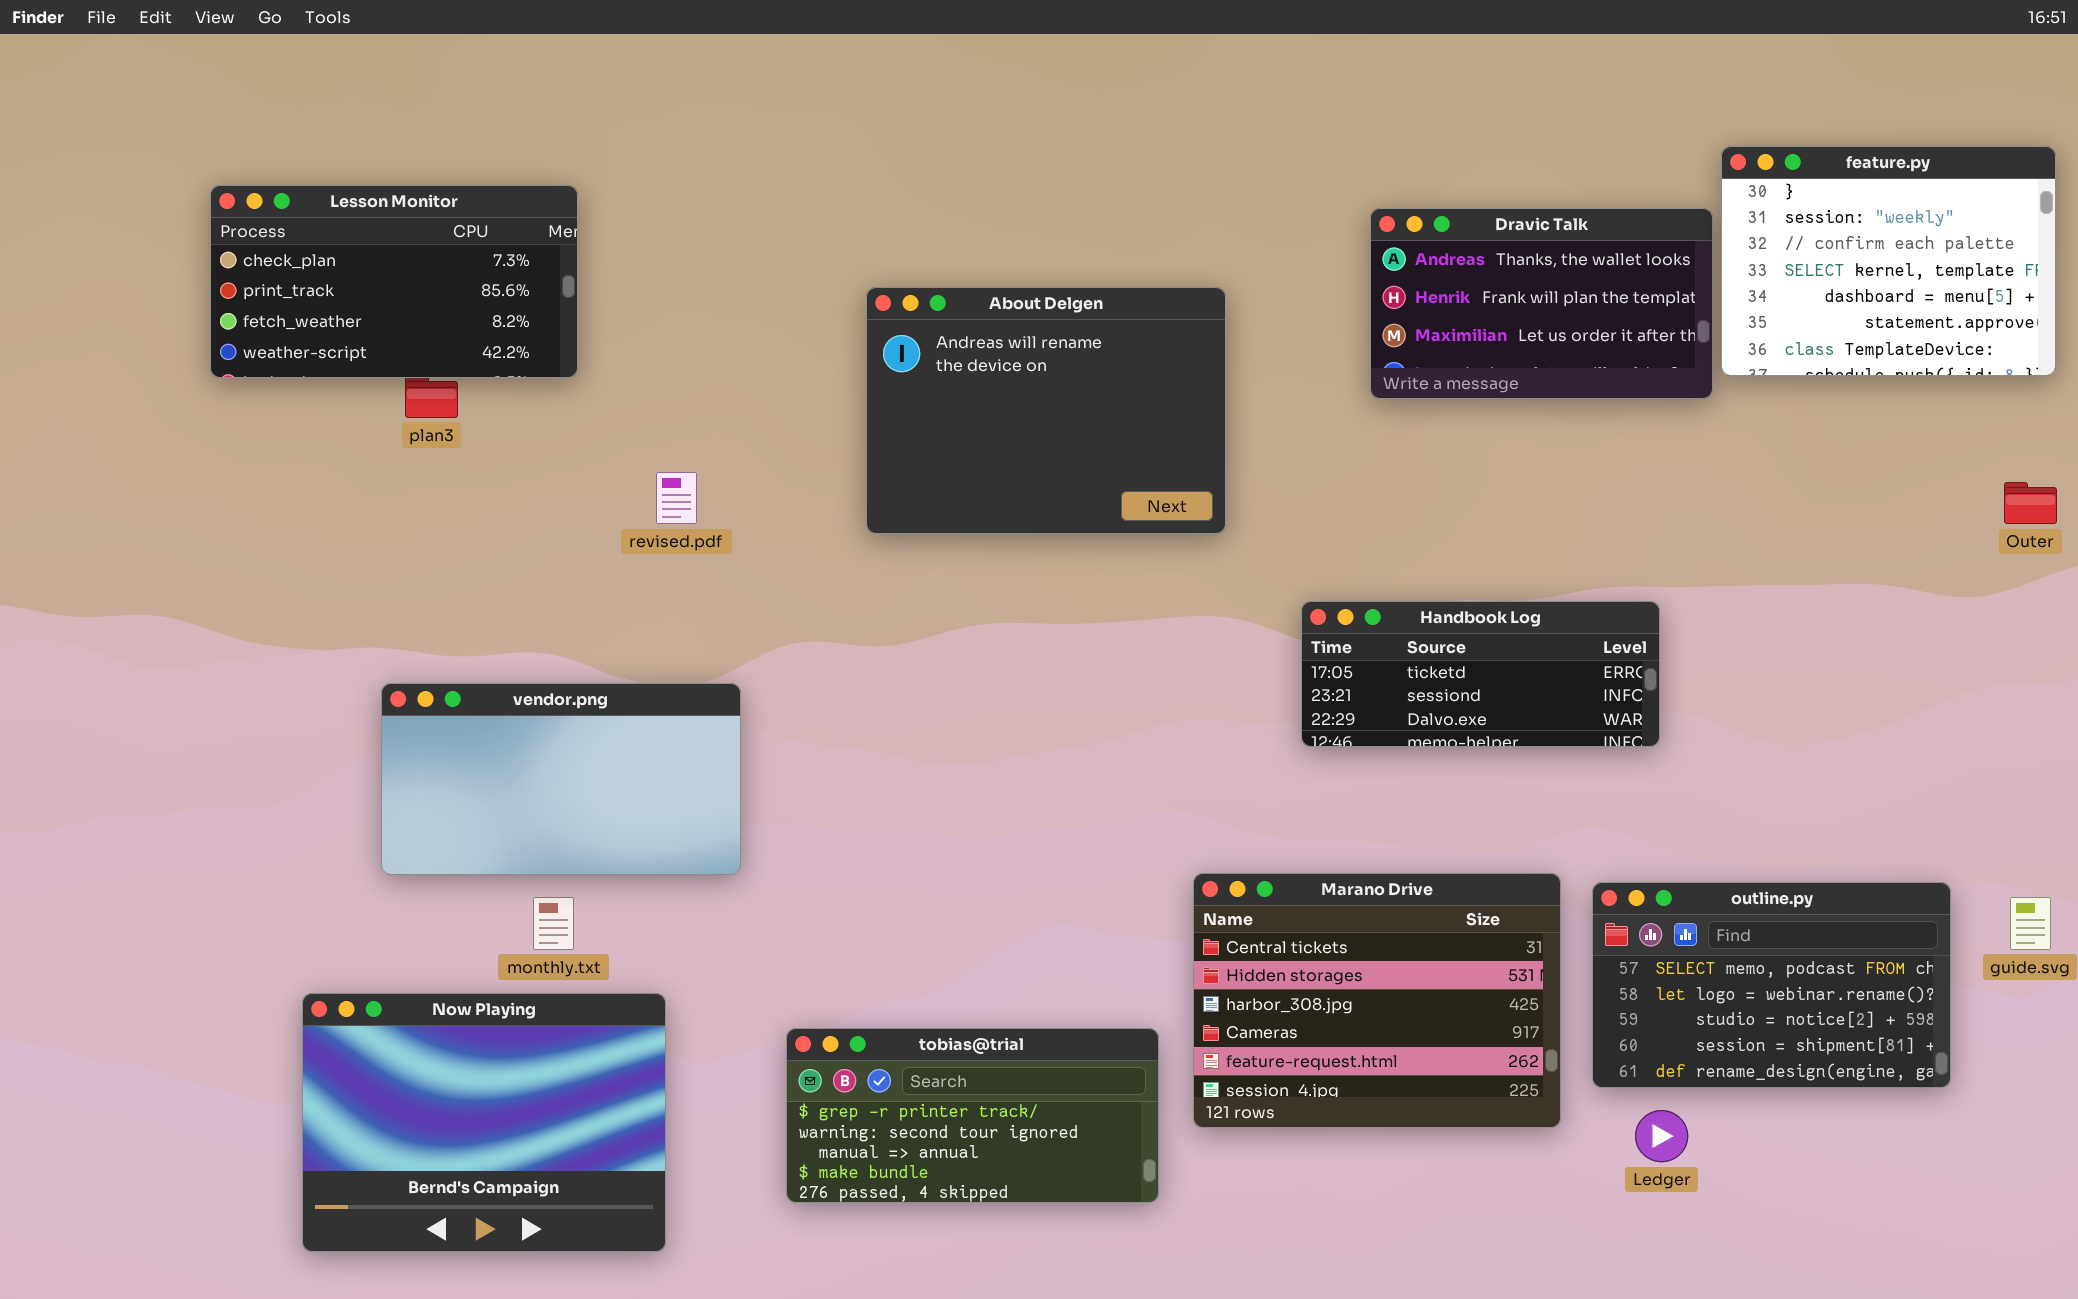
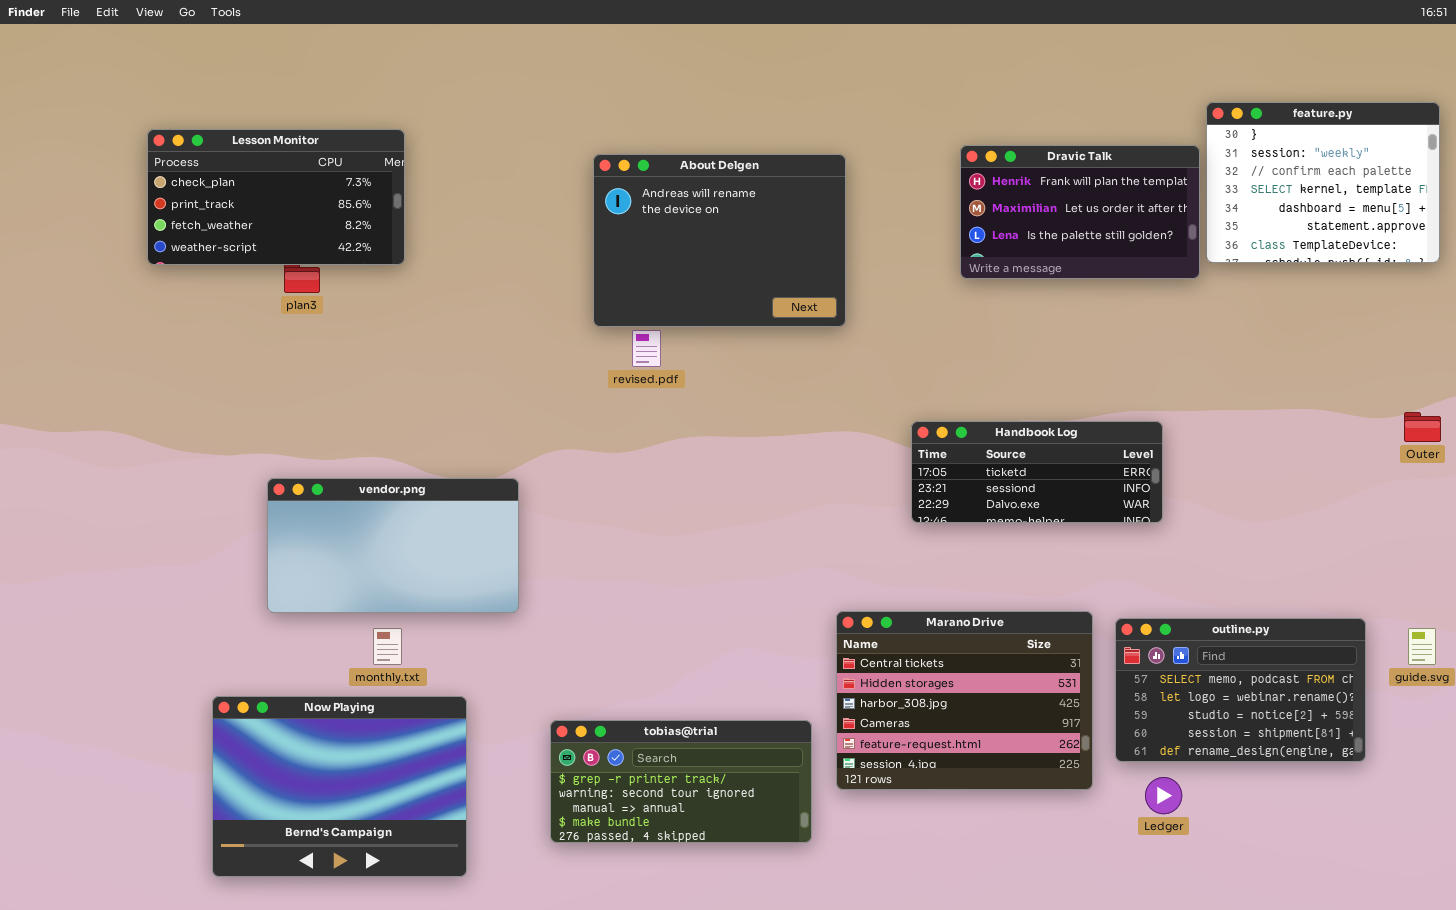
Dravic Talk: [1370,208,1713,399] -> [960,145,1200,279], scrolled down 1 row
About Delgen: [866,287,1226,534] -> [593,154,846,327], moved
revised.pdf: [656,472,697,524] -> [632,330,661,367], moved
Outer: [2004,482,2057,524] -> [1404,412,1441,442], moved

